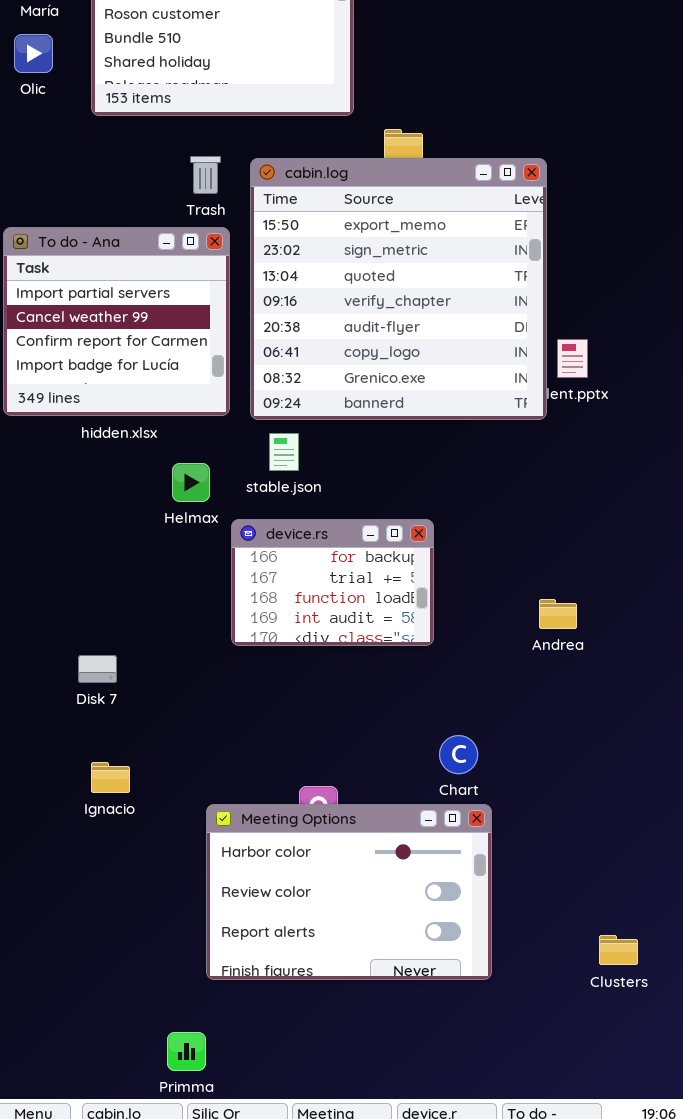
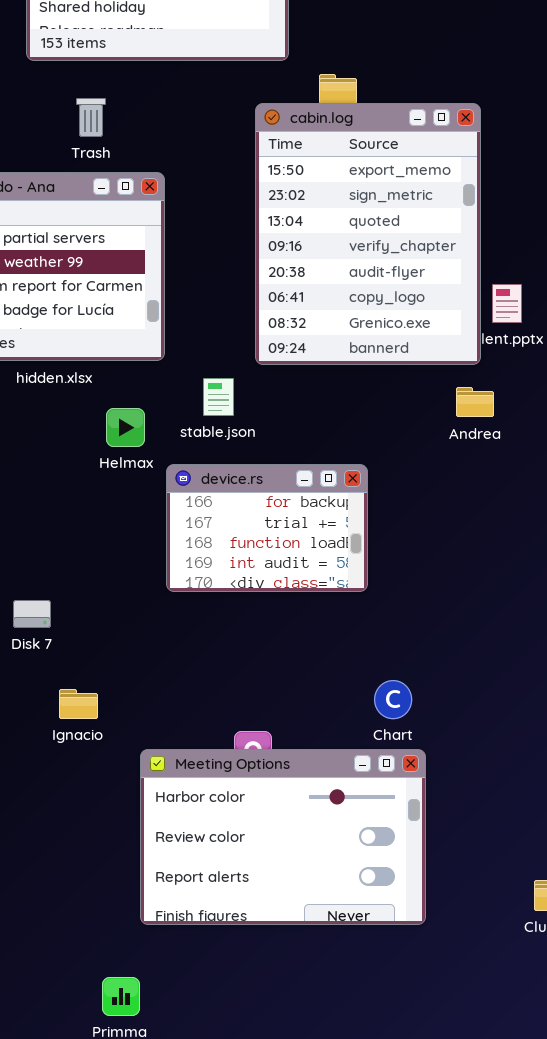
Trash: [190,156,221,194] -> [76,98,106,137], moved
cabin.log: [250,158,547,420] -> [255,103,481,365], resized
Andrea: [539,599,577,629] -> [456,387,494,417], moved
Ignacio: [91,762,130,793] -> [59,689,98,719], moved

